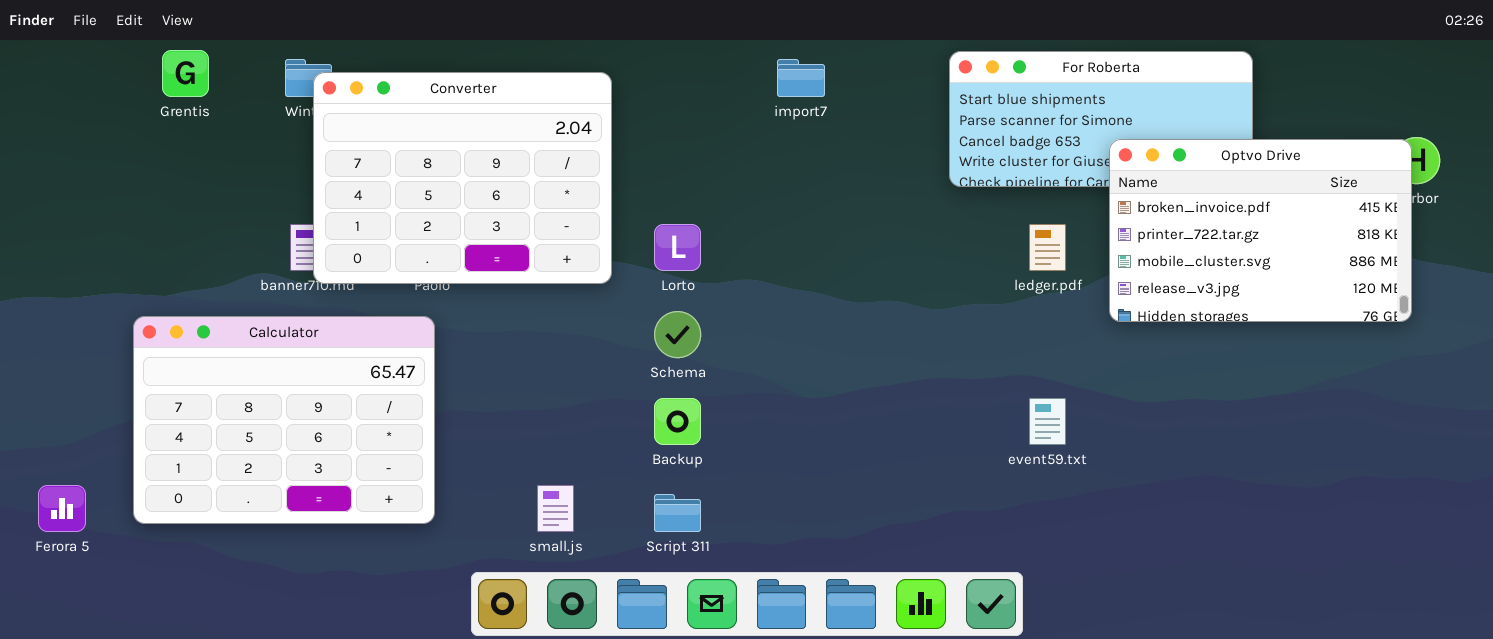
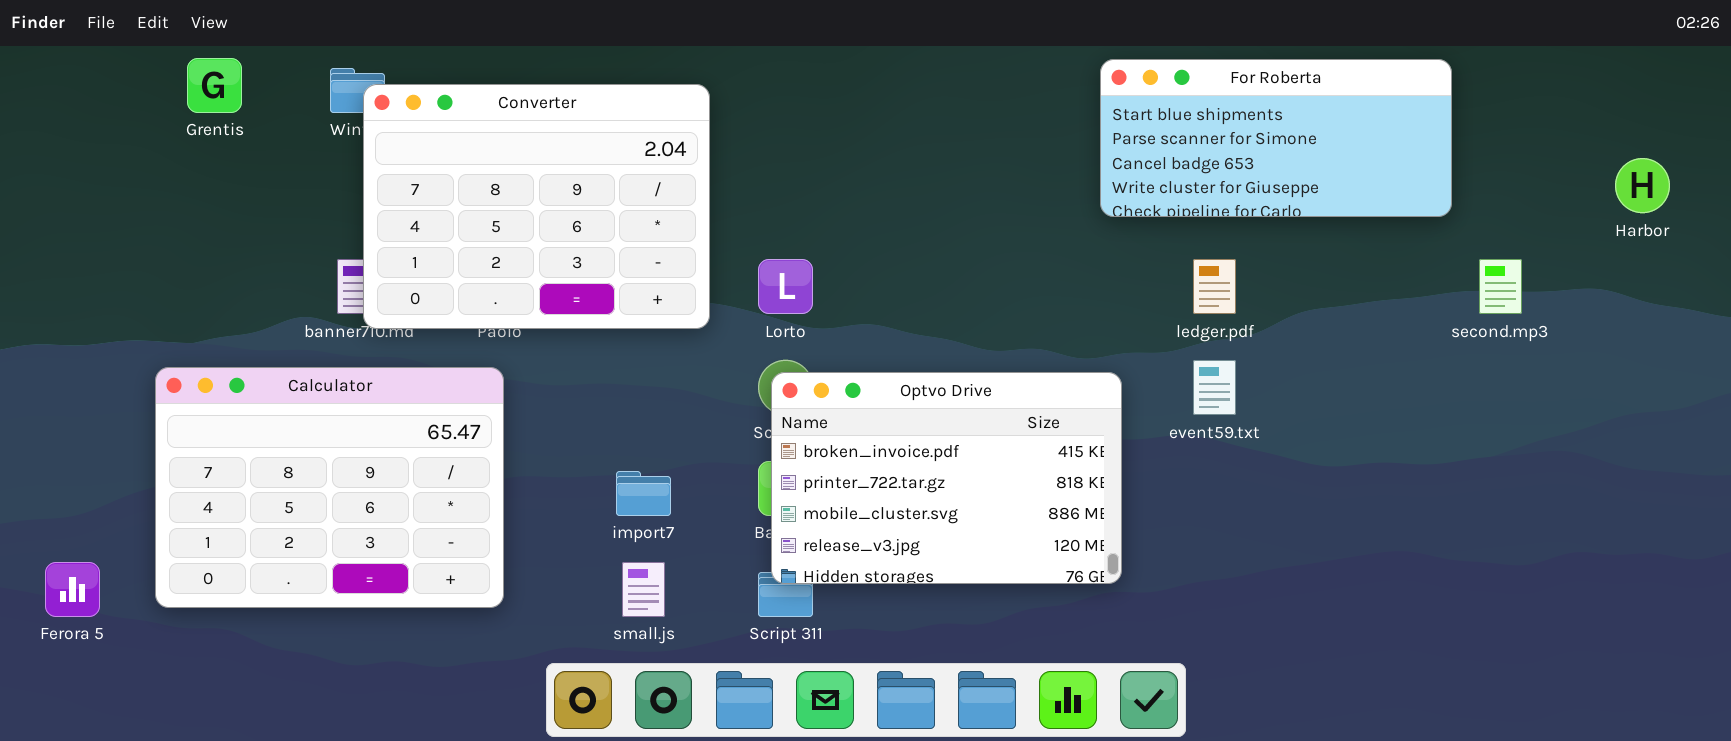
import7: [777,59,825,97] -> [616,471,671,516], moved
Optvo Drive: [1109,139,1412,322] -> [771,372,1122,584], moved
event59.txt: [1029,398,1066,445] -> [1193,360,1236,415], moved

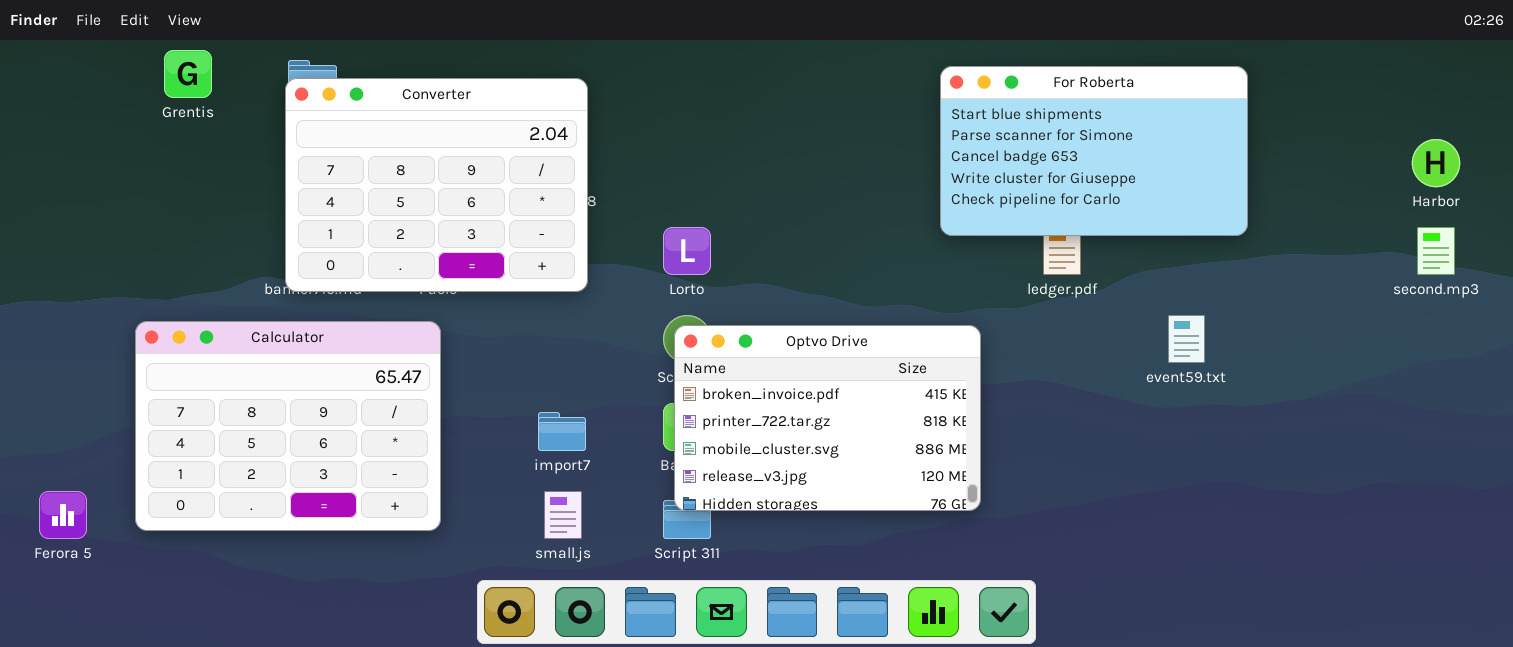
For Roberta: [1100,59,1452,217] -> [940,66,1248,236], moved, resized
Converter: [363,84,710,329] -> [285,78,588,292], moved
second.mp3: [1479,259,1522,314] -> [1417,227,1455,275], moved
event59.txt: [1193,360,1236,415] -> [1168,315,1205,363], moved

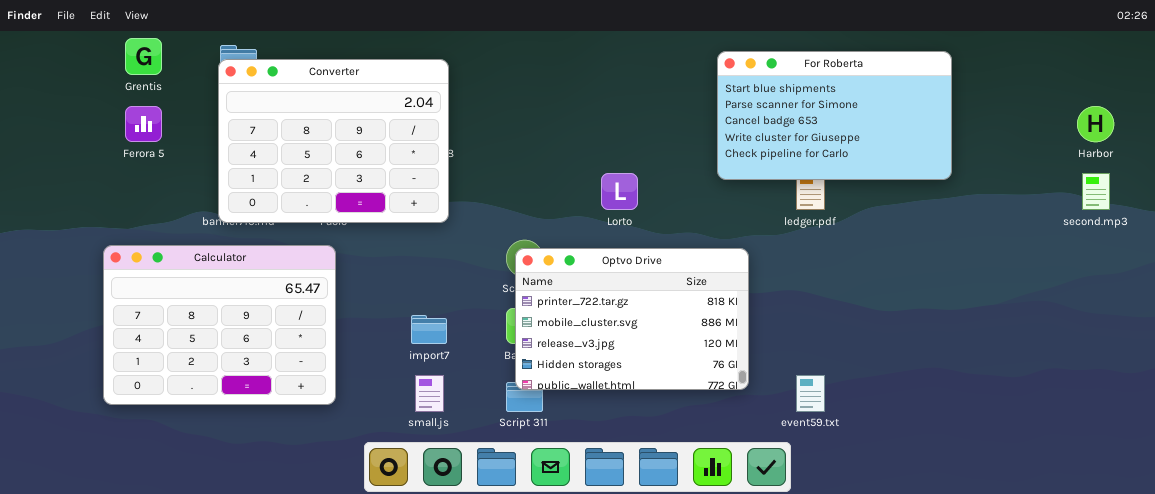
Lorto: [663,227,711,275] -> [601,173,638,210], moved
event59.txt: [1168,315,1205,363] -> [796,375,825,412], moved
Optvo Drive: [674,325,981,511] -> [515,248,749,390], scrolled down 1 row
Ferora 5: [39,491,87,539] -> [125,106,162,142], moved

